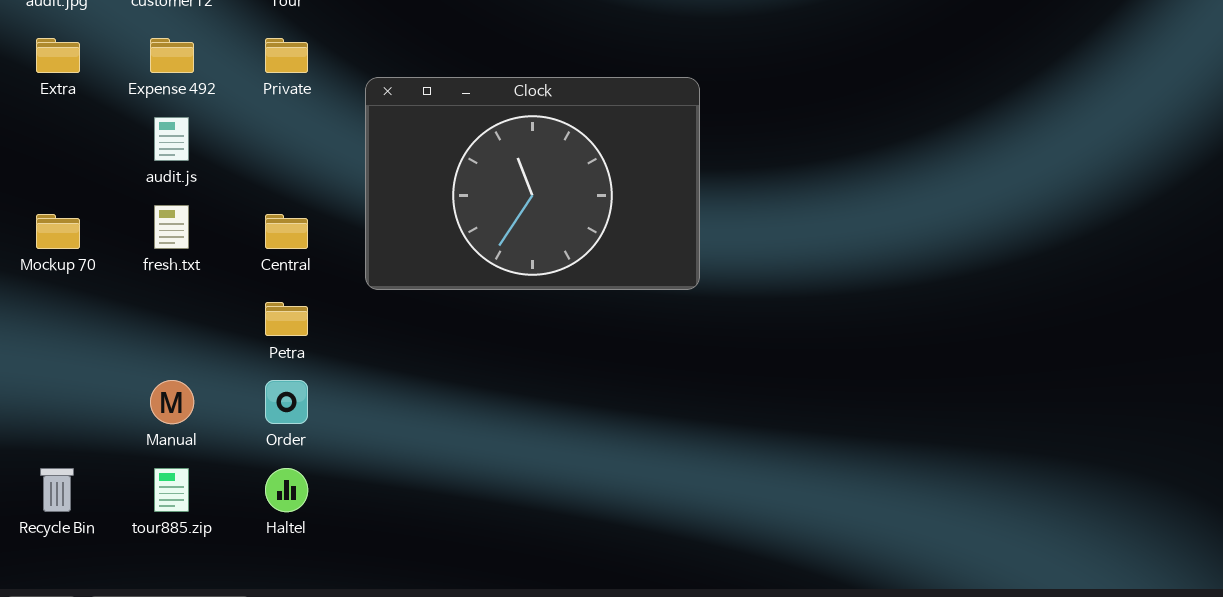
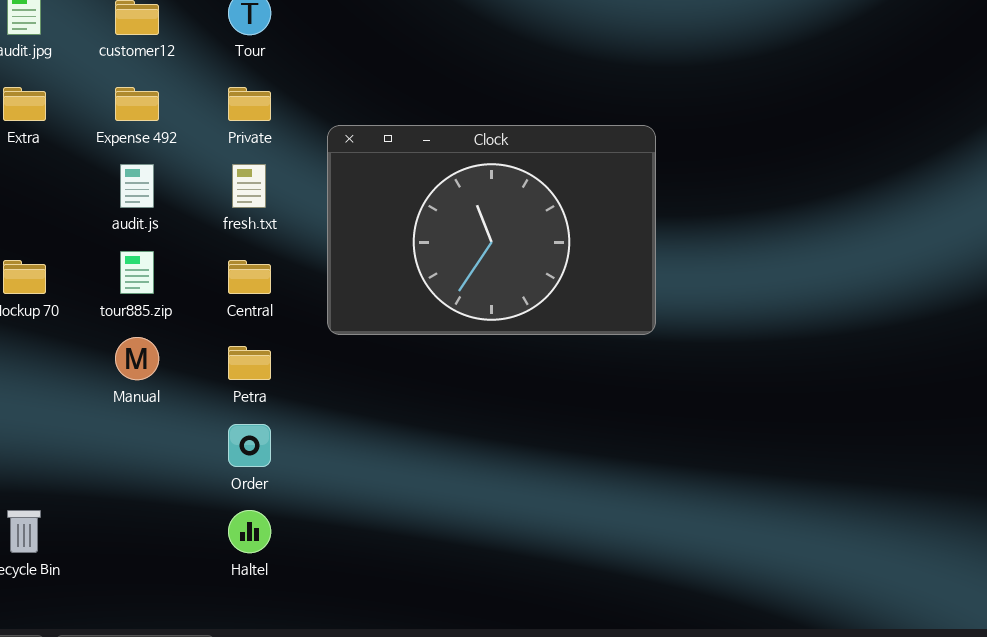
fresh.txt: [154,205,189,249] -> [232,164,266,208], moved
Manual: [150,380,194,424] -> [115,337,159,380], moved
tour885.zip: [154,468,189,512] -> [120,251,154,294], moved

